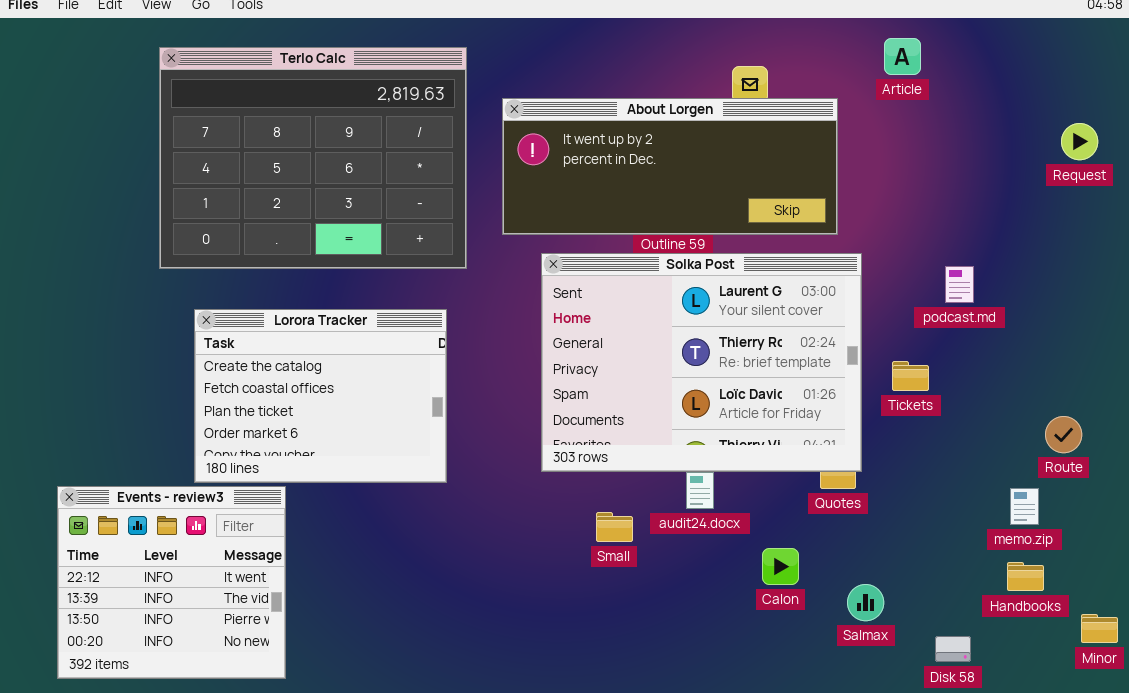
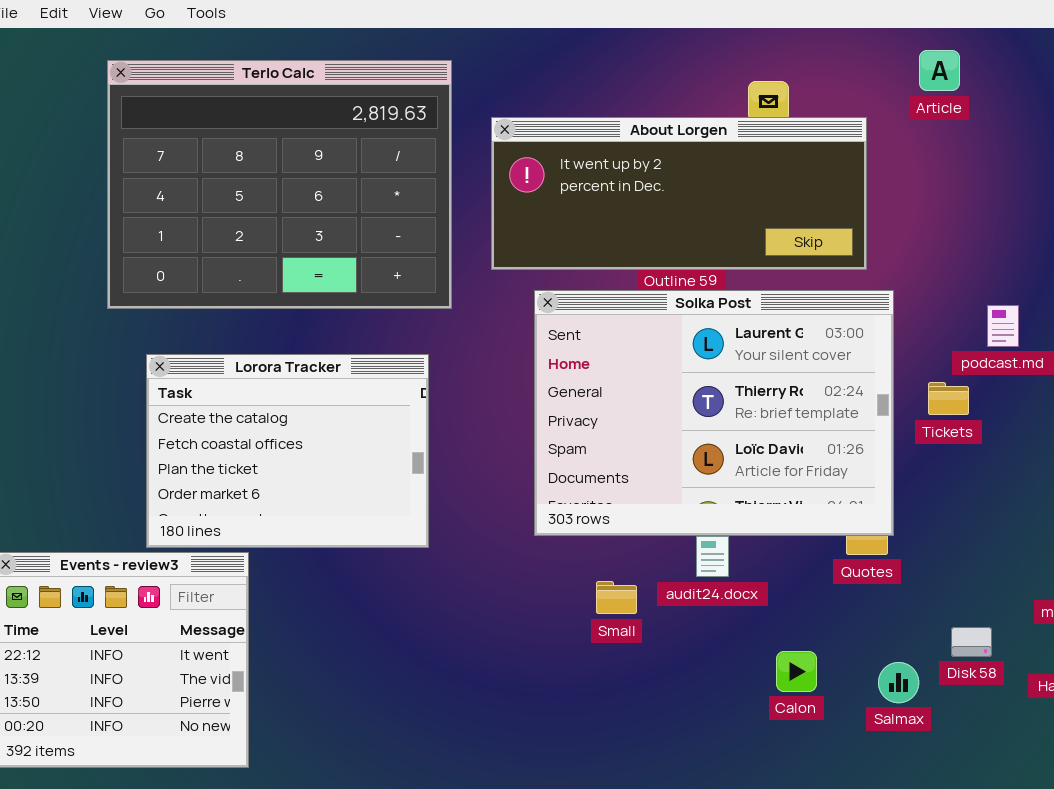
Tickets: [892,361,929,391] -> [928,382,969,415], moved
Calon: [762,548,799,585] -> [776,651,817,692], moved
Disk 58: [935,636,971,662] -> [951,627,992,657], moved

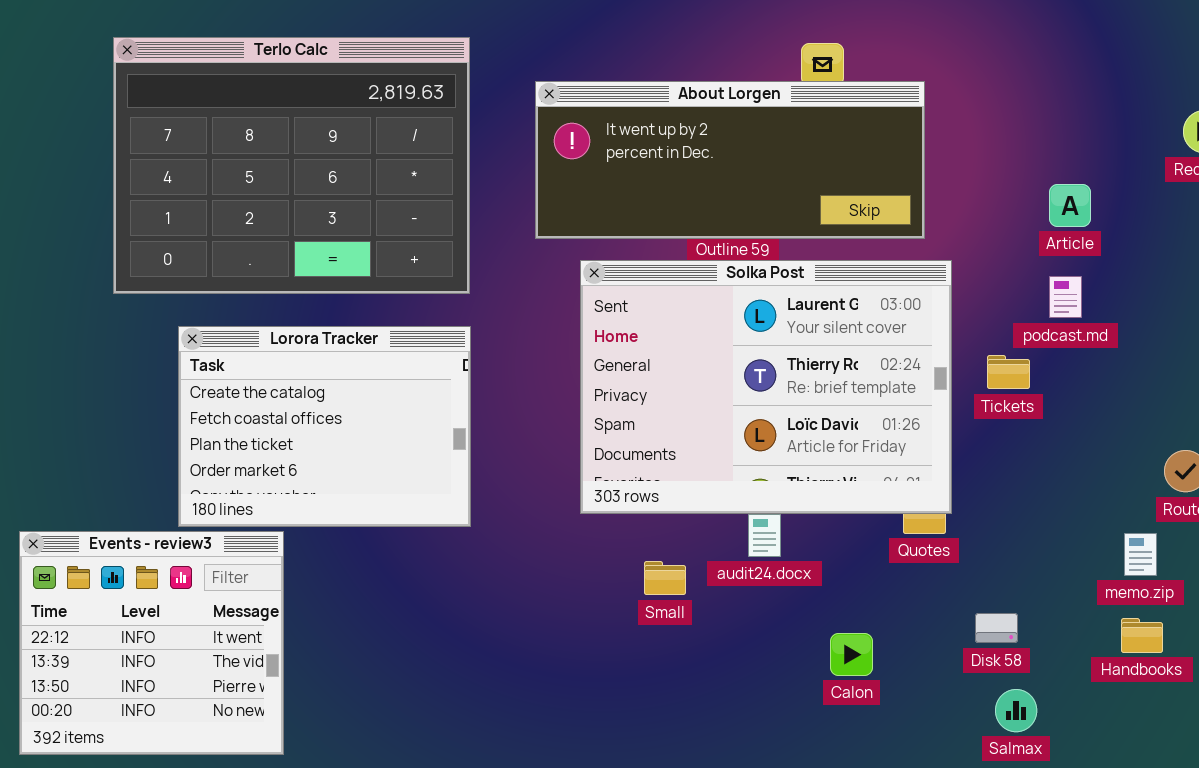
Article: [919,50,960,91] -> [1049,184,1091,227], moved
Terlo Calc: [107,60,452,309] -> [113,37,470,294], moved
Disk 58: [951,627,992,657] -> [975,613,1018,643], moved
Salmax: [878,662,919,703] -> [995,689,1037,732], moved

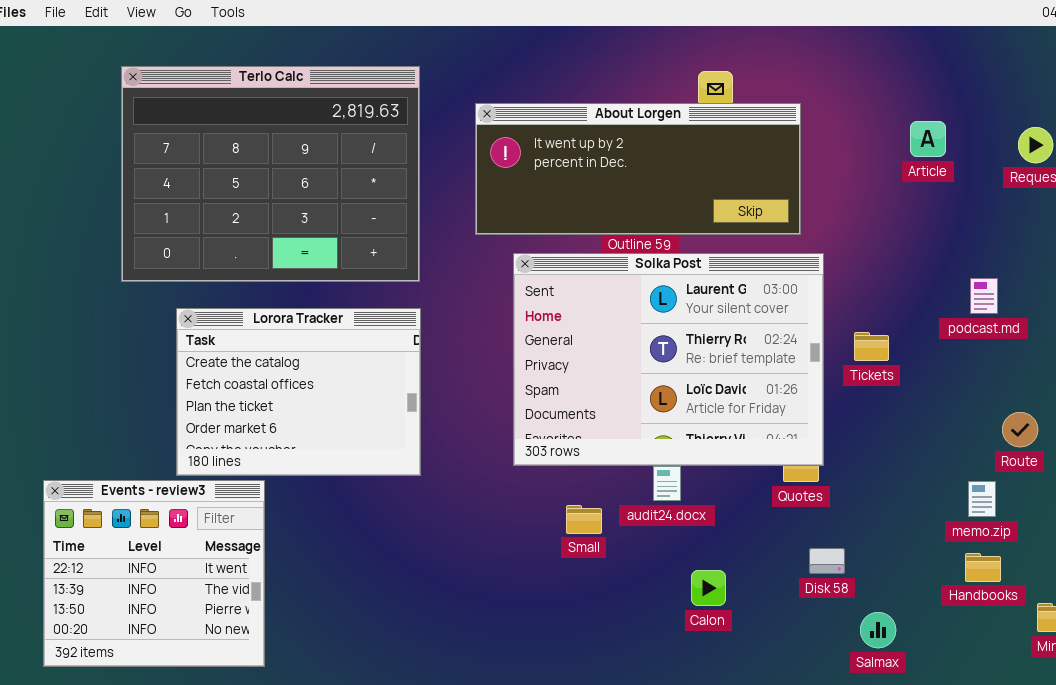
Article: [1049,184,1091,227] -> [910,121,946,157], moved
podcast.md: [1049,276,1082,318] -> [970,278,998,314], moved
Disk 58: [975,613,1018,643] -> [809,548,845,574], moved
Calon: [830,633,873,676] -> [691,570,726,606], moved

